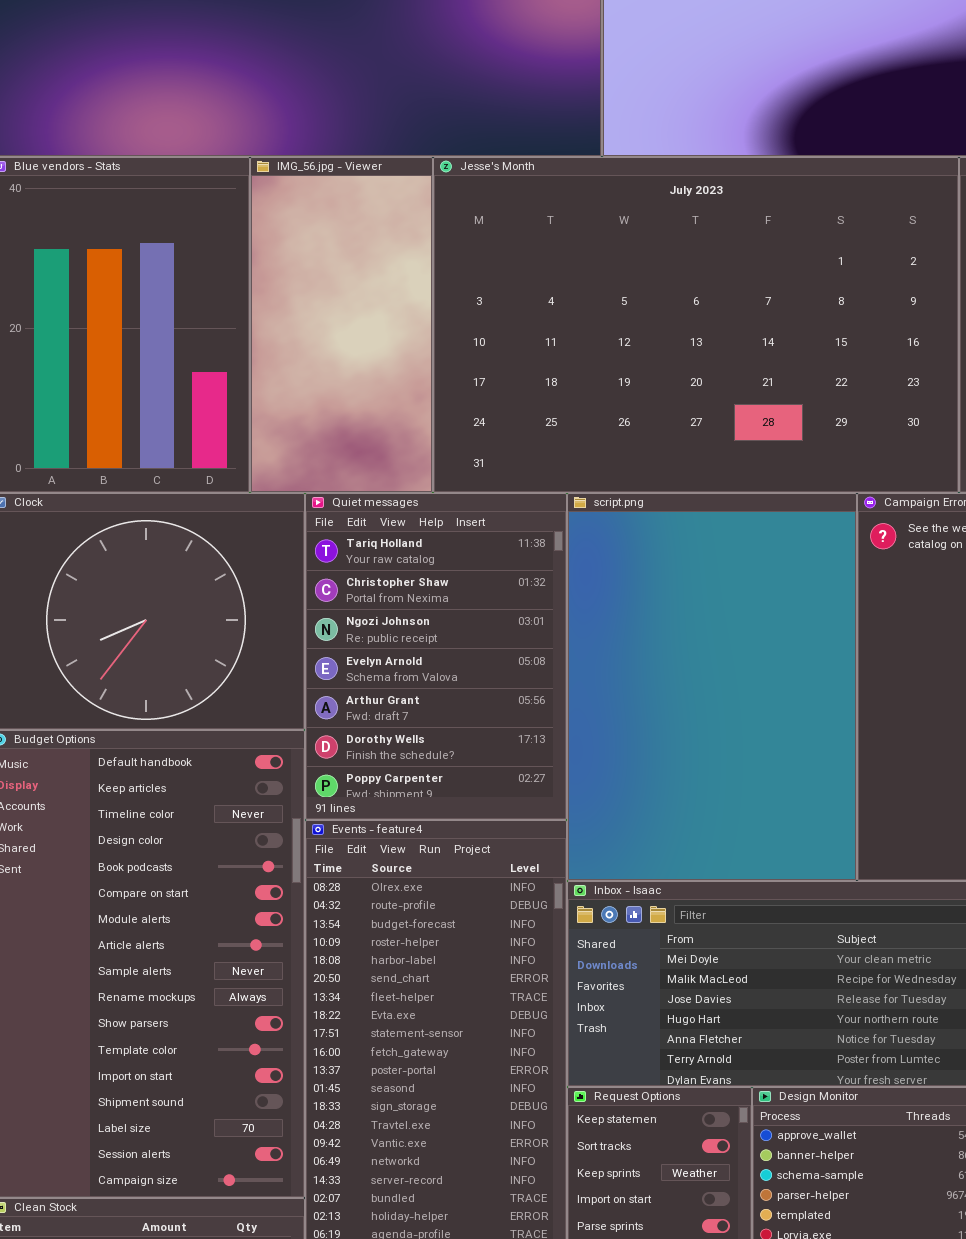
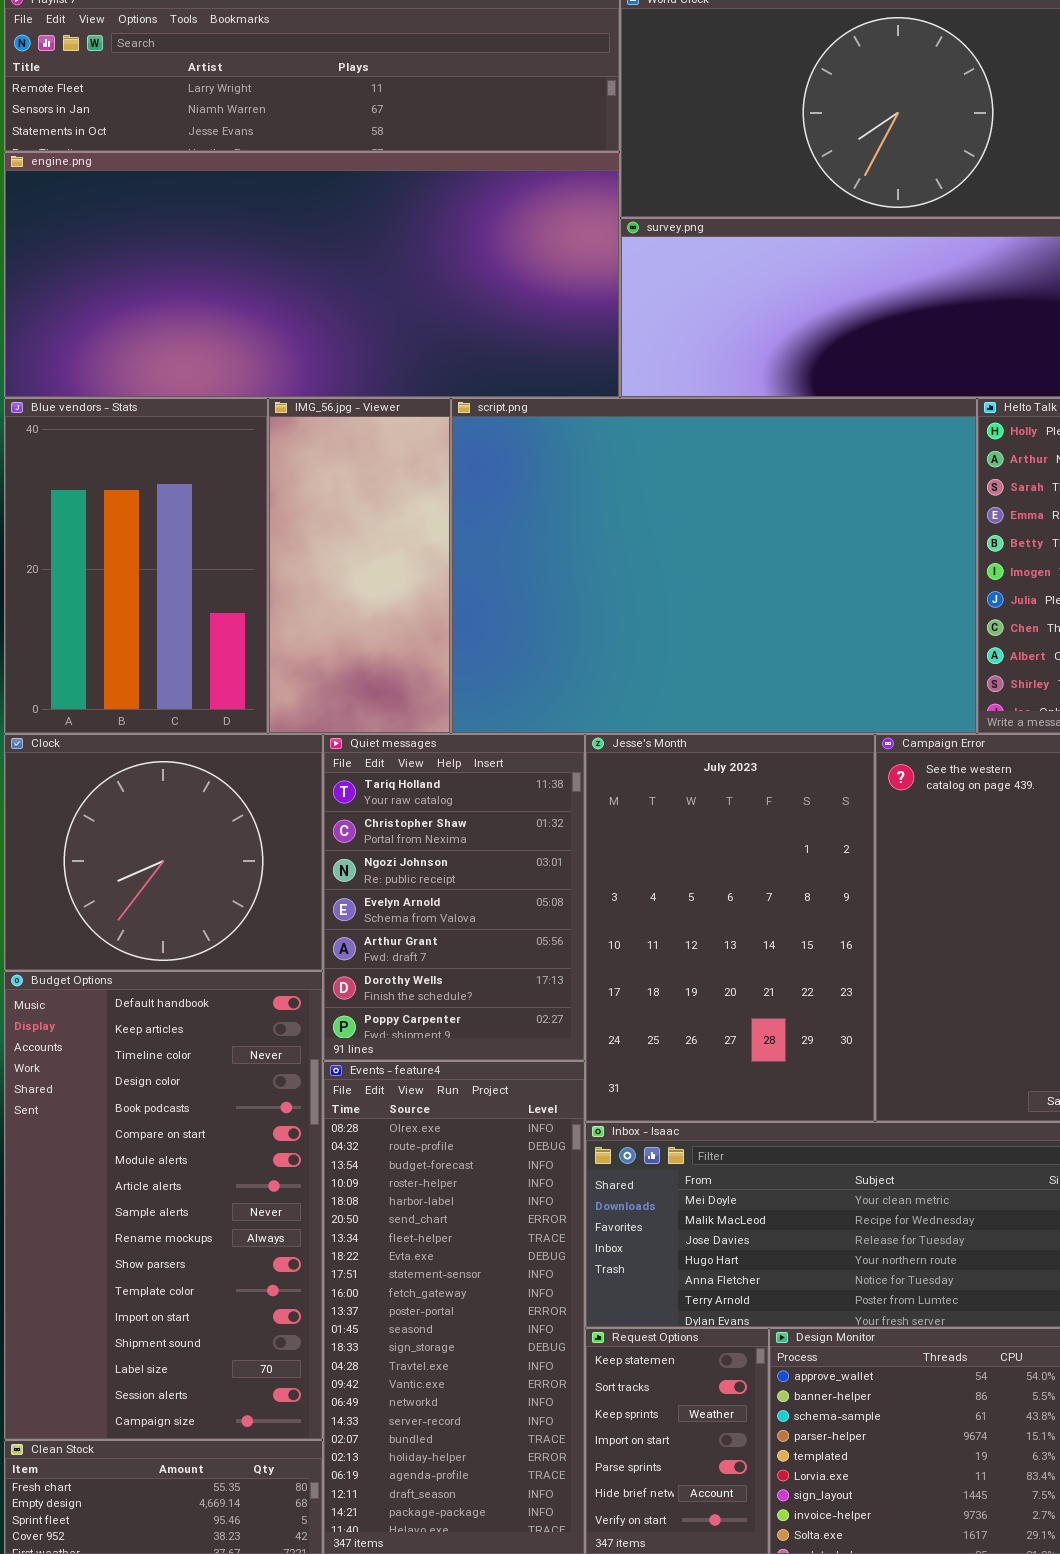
Jesse's Month: [433,157,959,493] -> [585,734,875,1122], moved, resized
script.png: [567,493,857,881] -> [451,398,977,734], moved, resized

